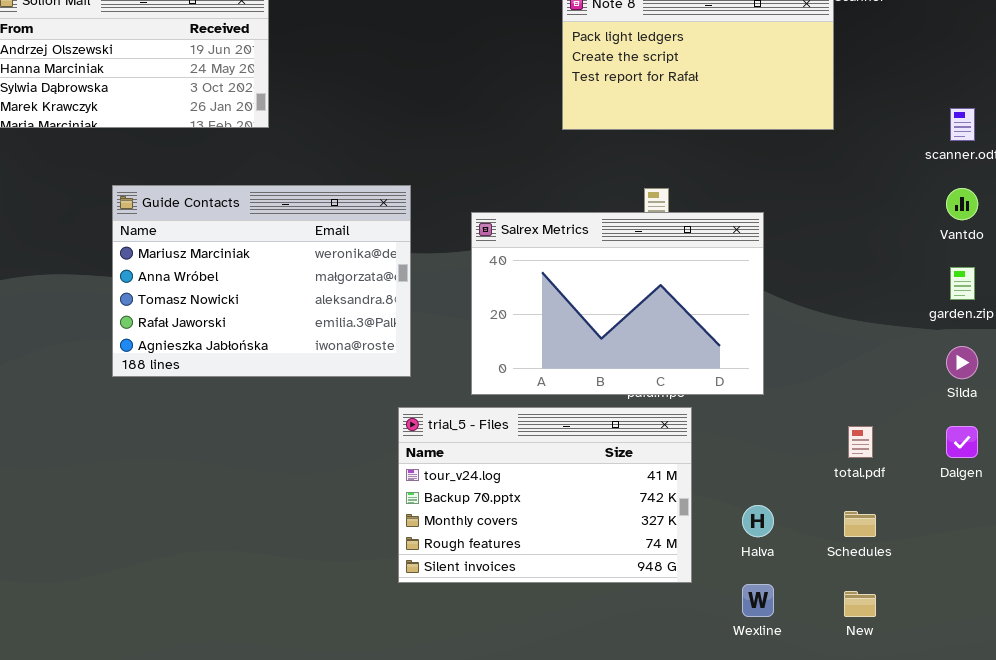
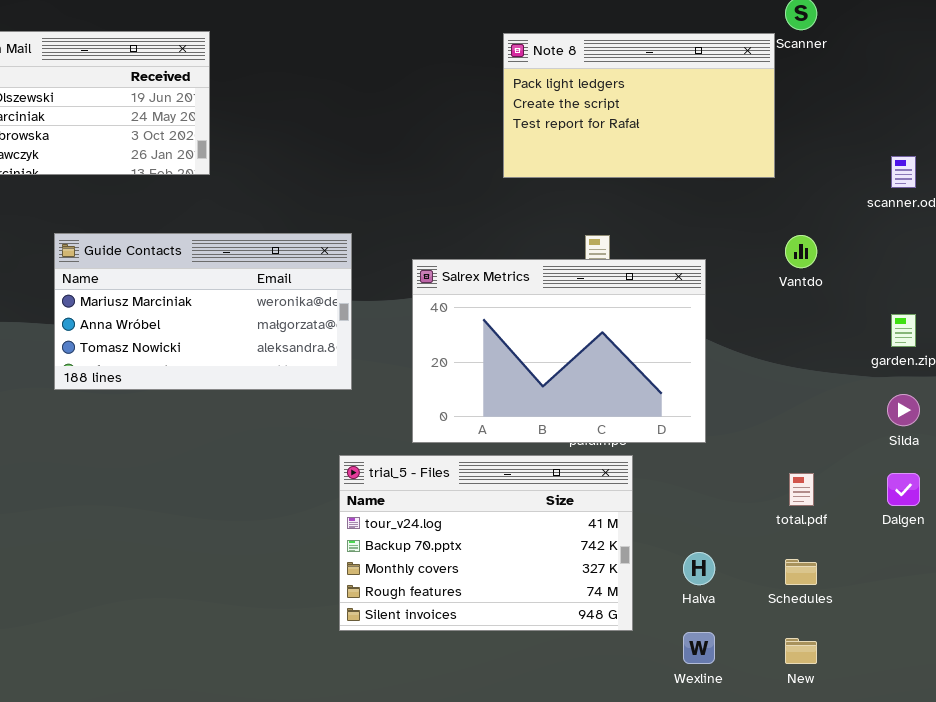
Guide Contacts: [112,185,411,377] -> [54,233,352,390], resized
Vantdo: [946,188,978,220] -> [785,235,817,268], moved

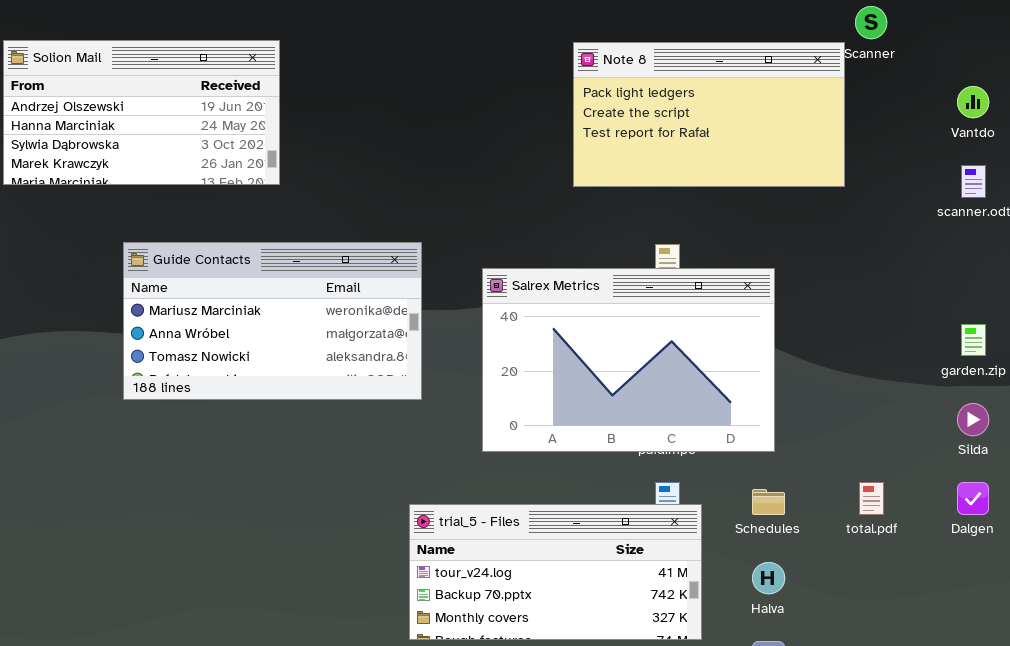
Vantdo: [785,235,817,268] -> [957,86,989,118], moved
trial_5 - Files: [339,455,633,631] -> [409,504,702,640], resized
Schedules: [785,559,817,585] -> [752,489,785,515], moved

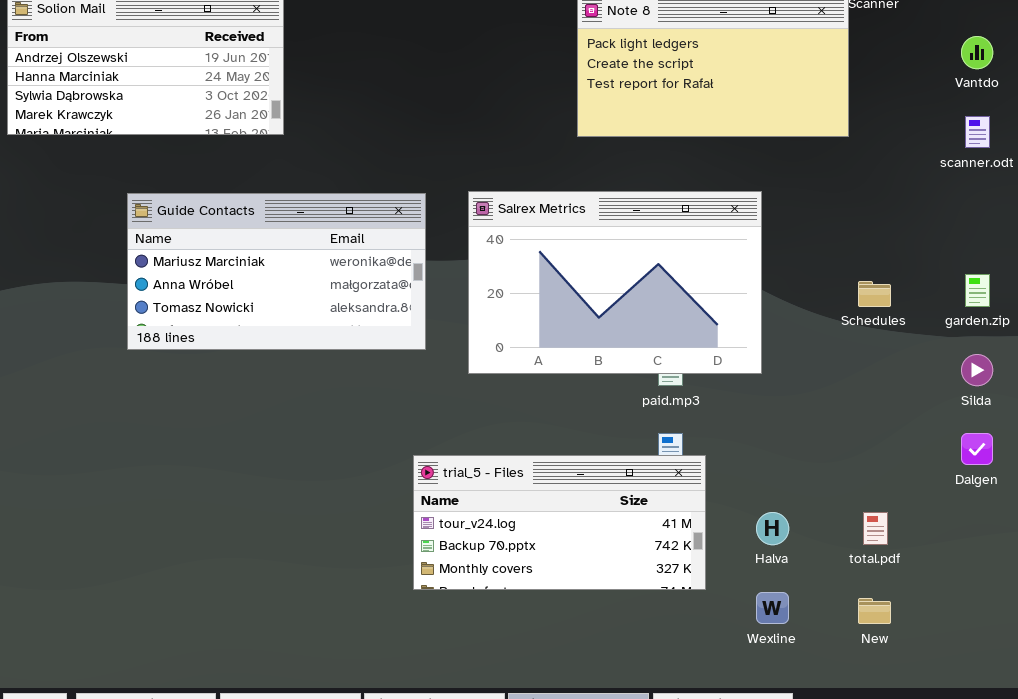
Salrex Metrics: [482,268,775,452] -> [468,191,762,374], moved
total.pdf: [859,482,884,515] -> [863,512,888,545], moved
Schedules: [752,489,785,515] -> [858,281,891,307], moved

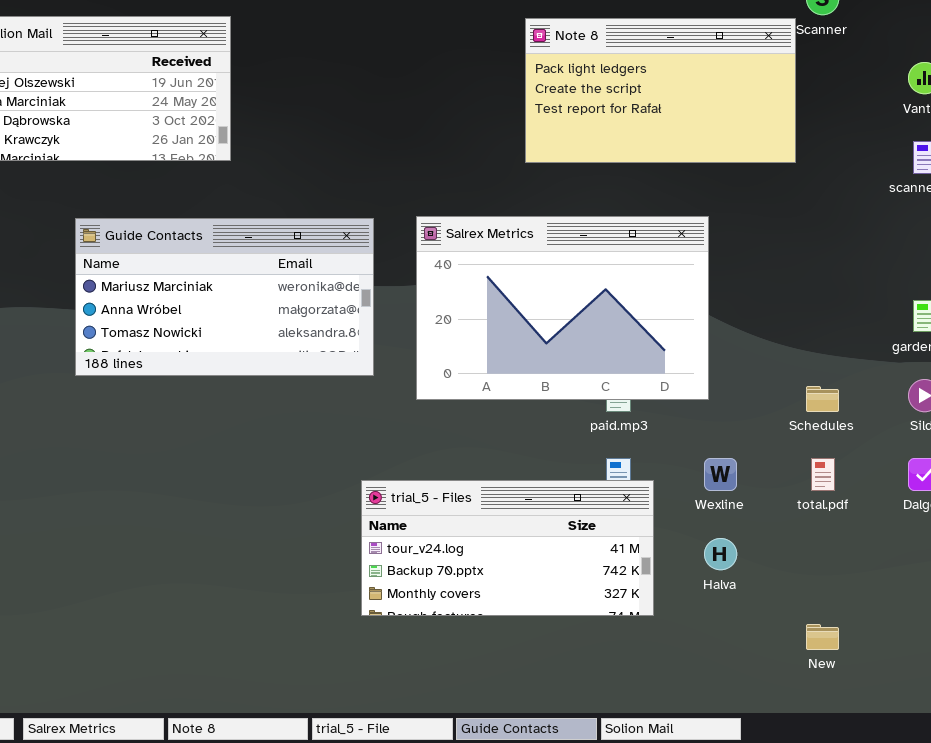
Schedules: [858,281,891,307] -> [806,386,839,412], moved
total.pdf: [863,512,888,545] -> [811,458,835,491], moved
Wexline: [756,592,789,624] -> [704,458,737,491], moved

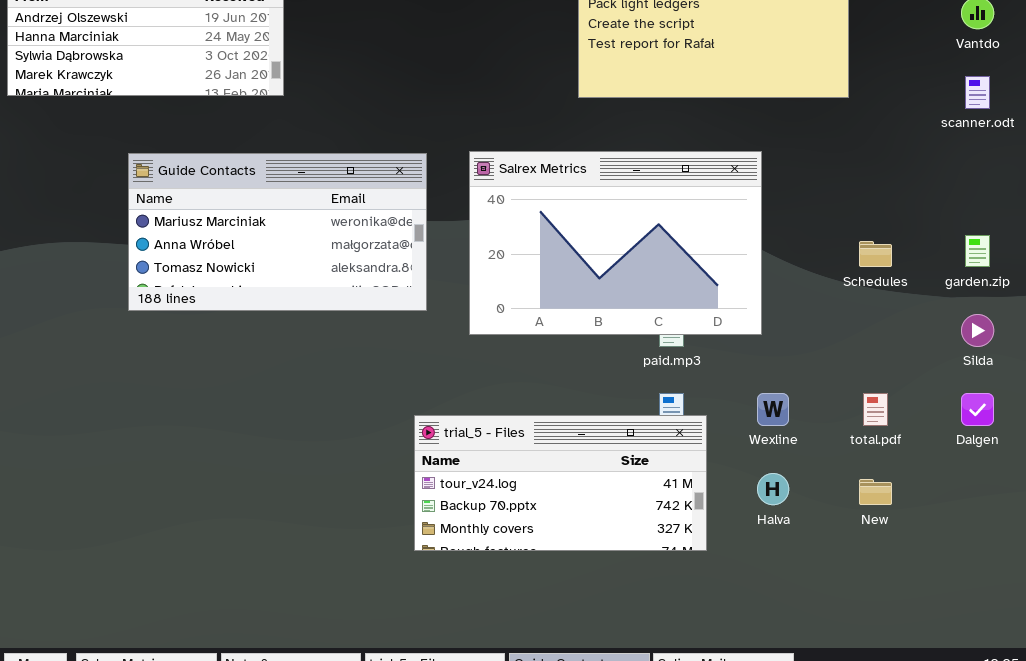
Schedules: [806,386,839,412] -> [859,241,892,267], moved
New: [806,624,839,650] -> [859,479,892,505], moved

